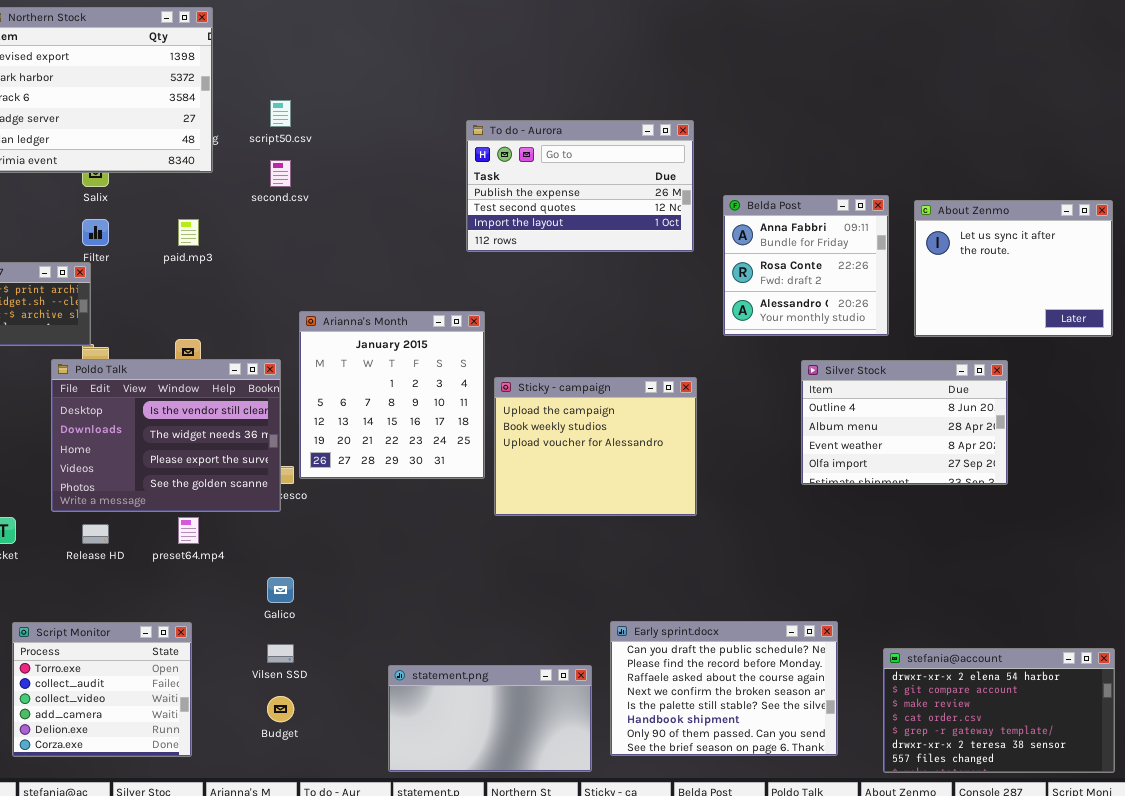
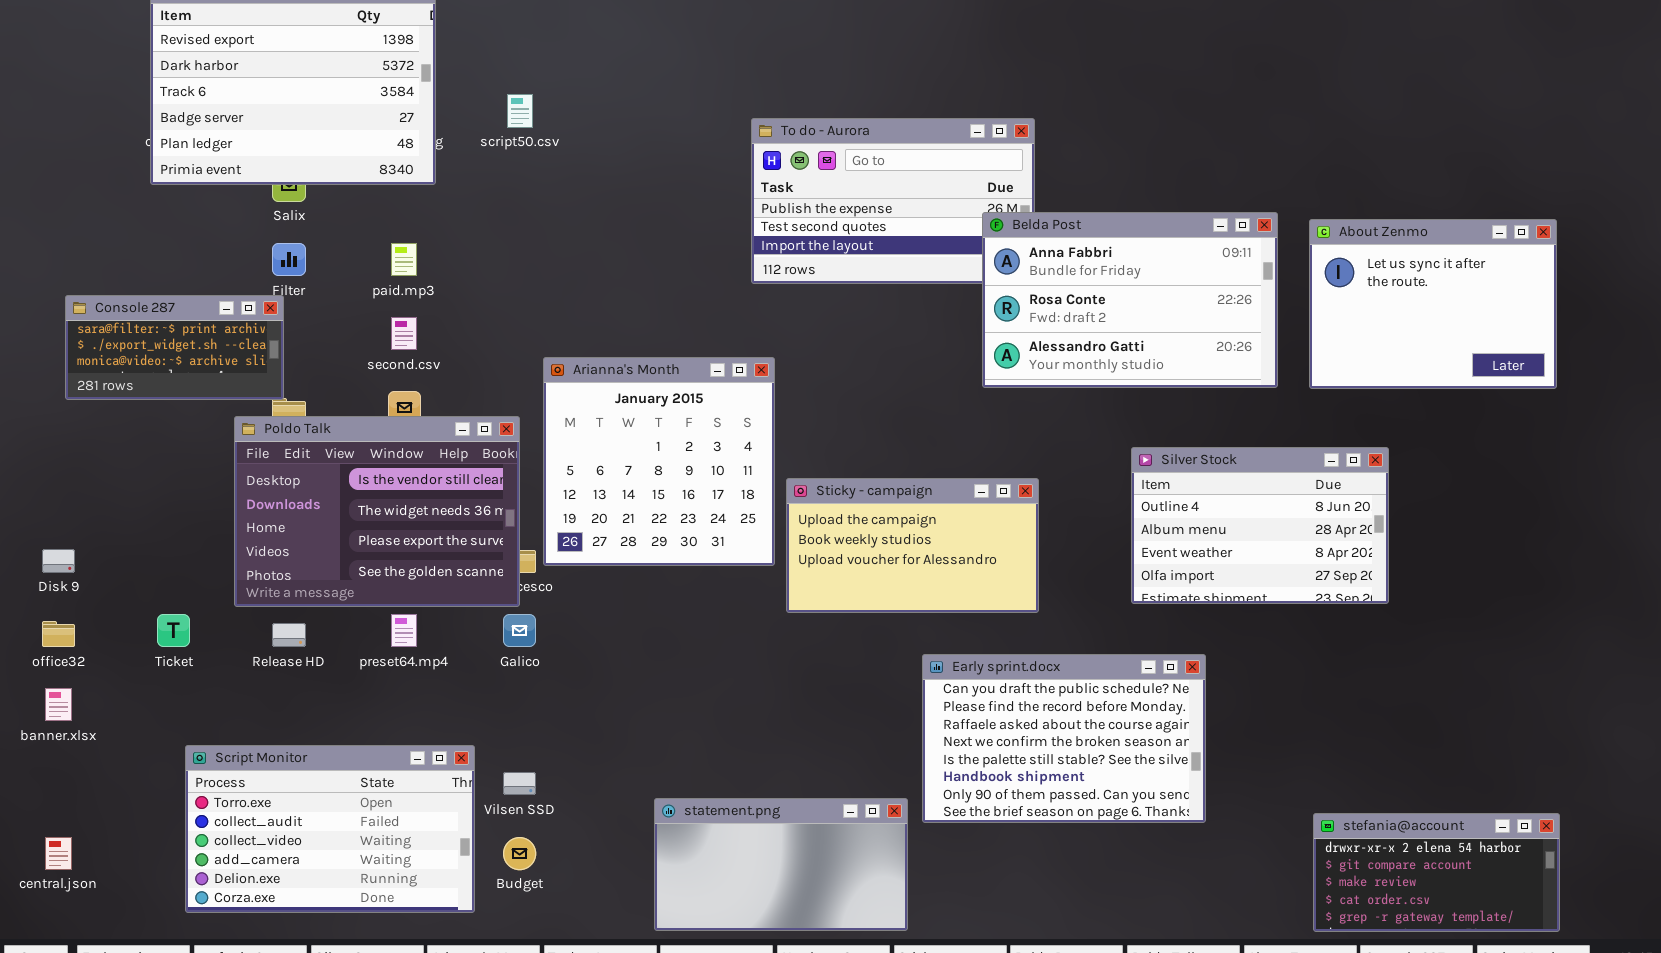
second.csv: [270,160,291,187] -> [391,317,417,350], moved
Belda Post: [723,195,889,336] -> [982,212,1278,388], resized
Silver Stock: [801,360,1008,485] -> [1131,447,1389,604], moved
Sticky - campaign: [494,377,697,516] -> [786,478,1039,613], resized
Galico: [267,577,294,603] -> [503,614,536,647], moved
Early sprint.docx: [610,621,838,756] -> [922,654,1206,823], moved
Script Monitor: [12,622,192,757] -> [185,745,475,913], resized
stefania@account: [883,648,1115,773] -> [1313,813,1560,932], resized

